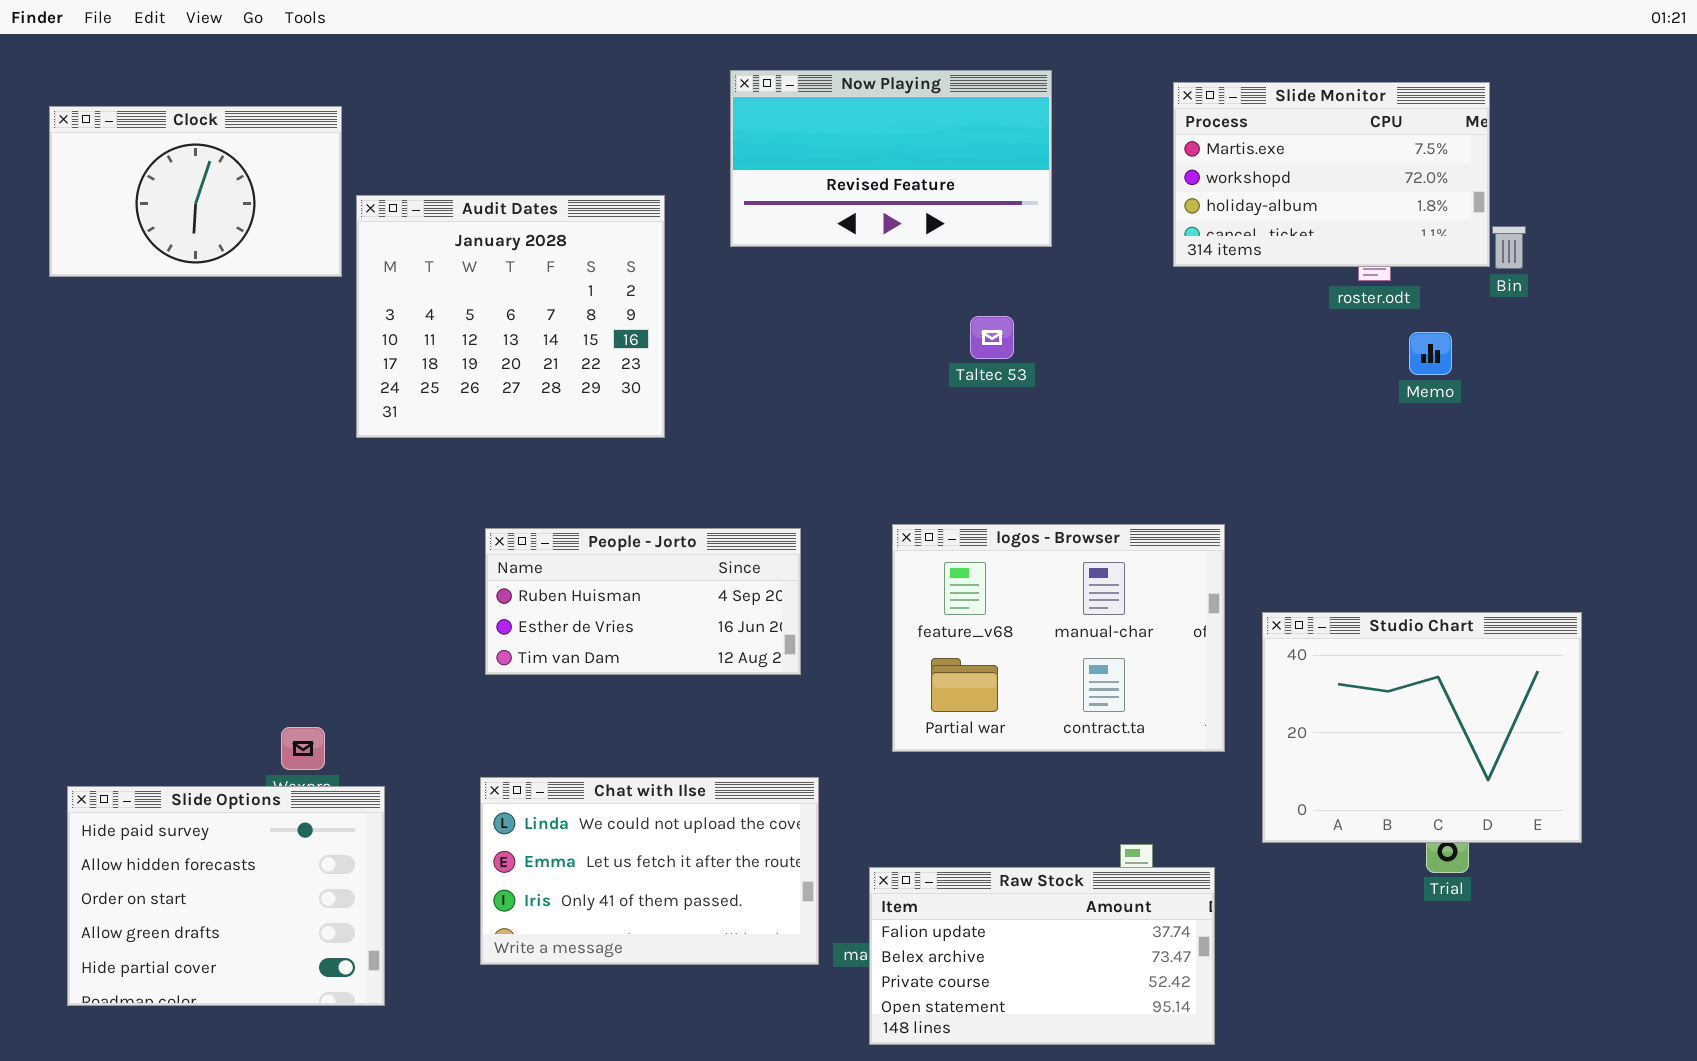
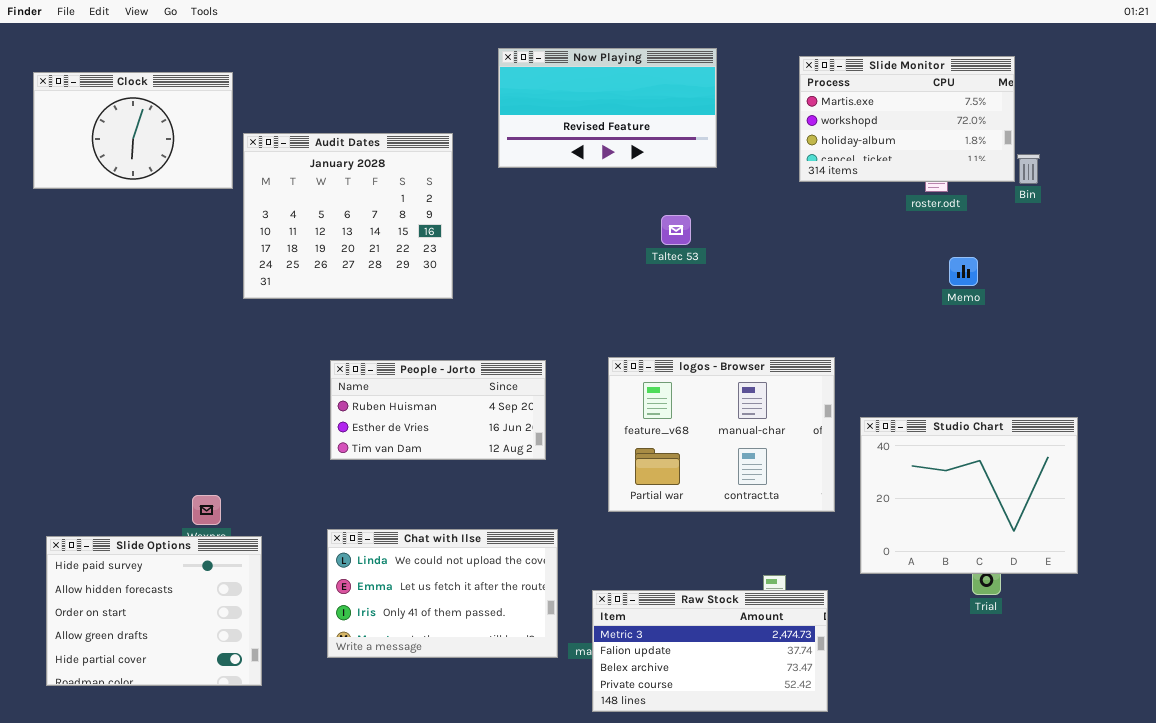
Memo: [1409,332,1452,375] -> [949,257,978,286], moved
Raw Stock: [869,867,1215,1045] -> [592,590,828,712], scrolled up 1 row

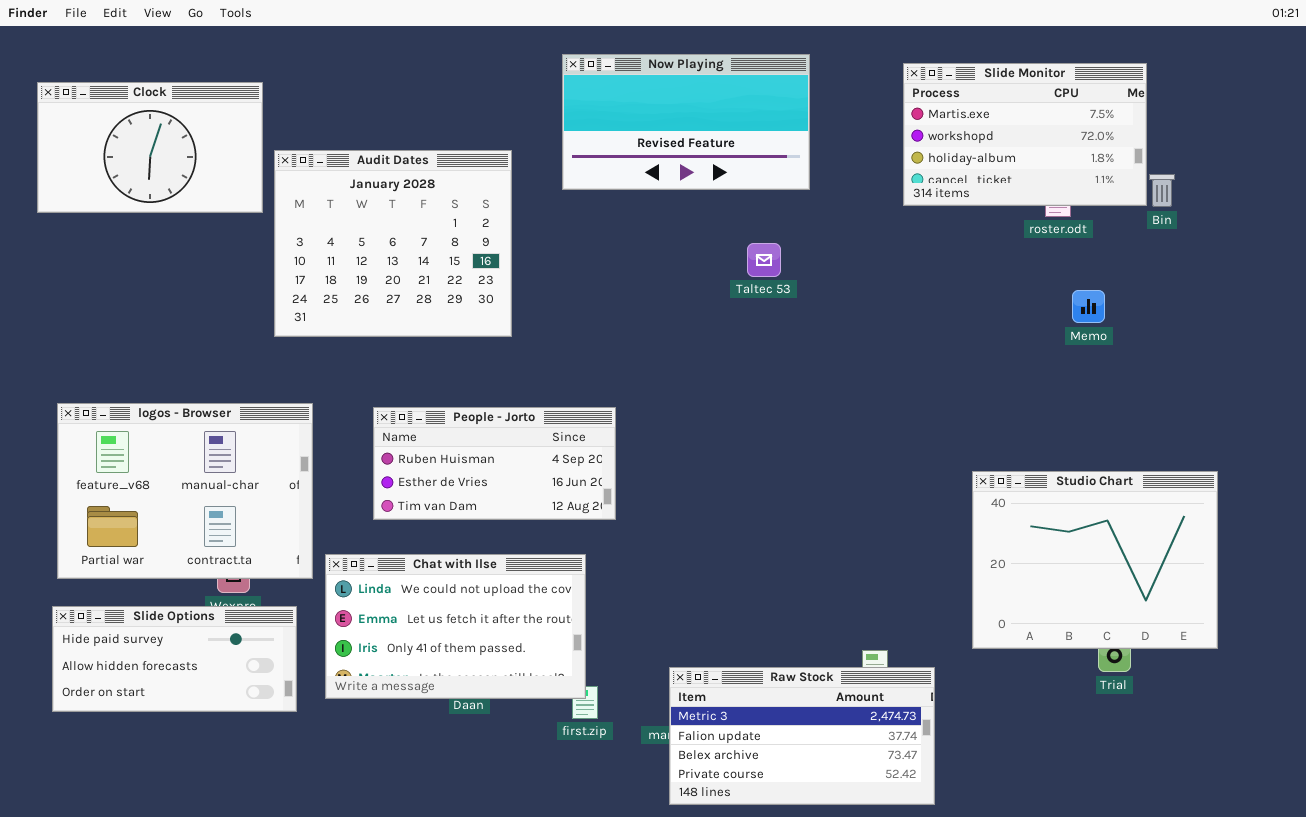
logos - Browser: [608,357,835,512] -> [57,403,313,579], moved
Chat with Ilse: [327,529,558,658] -> [325,554,586,699], moved
Slide Options: [46,536,262,686] -> [52,606,297,712], resized

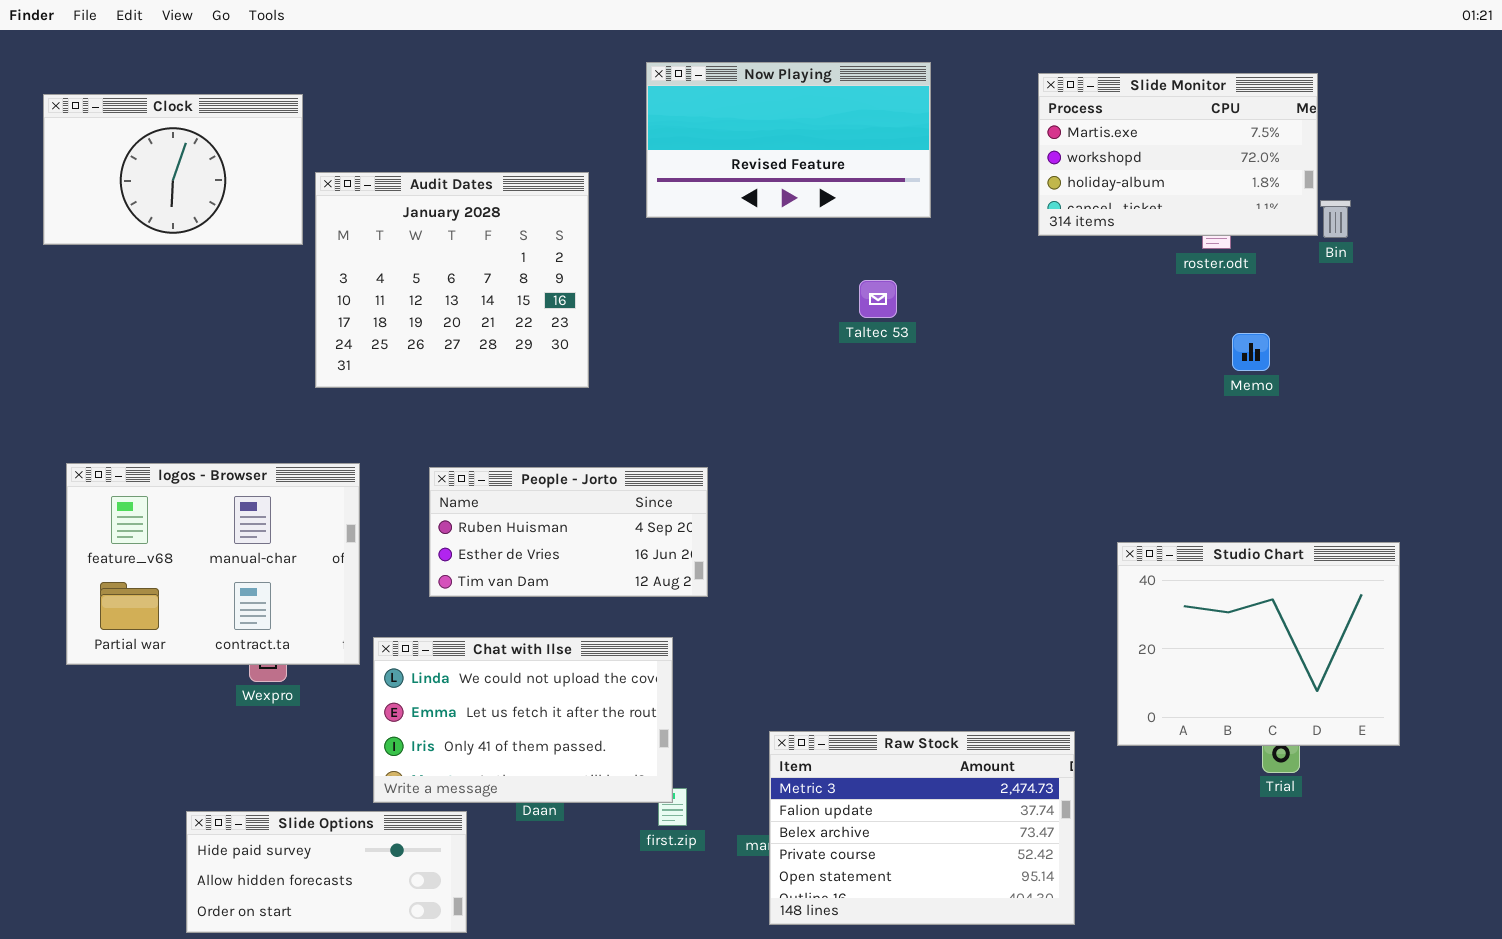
Slide Options: [52,606,297,712] -> [186,811,467,933], moved
Raw Stock: [669,667,935,805] -> [769,731,1075,925], resized

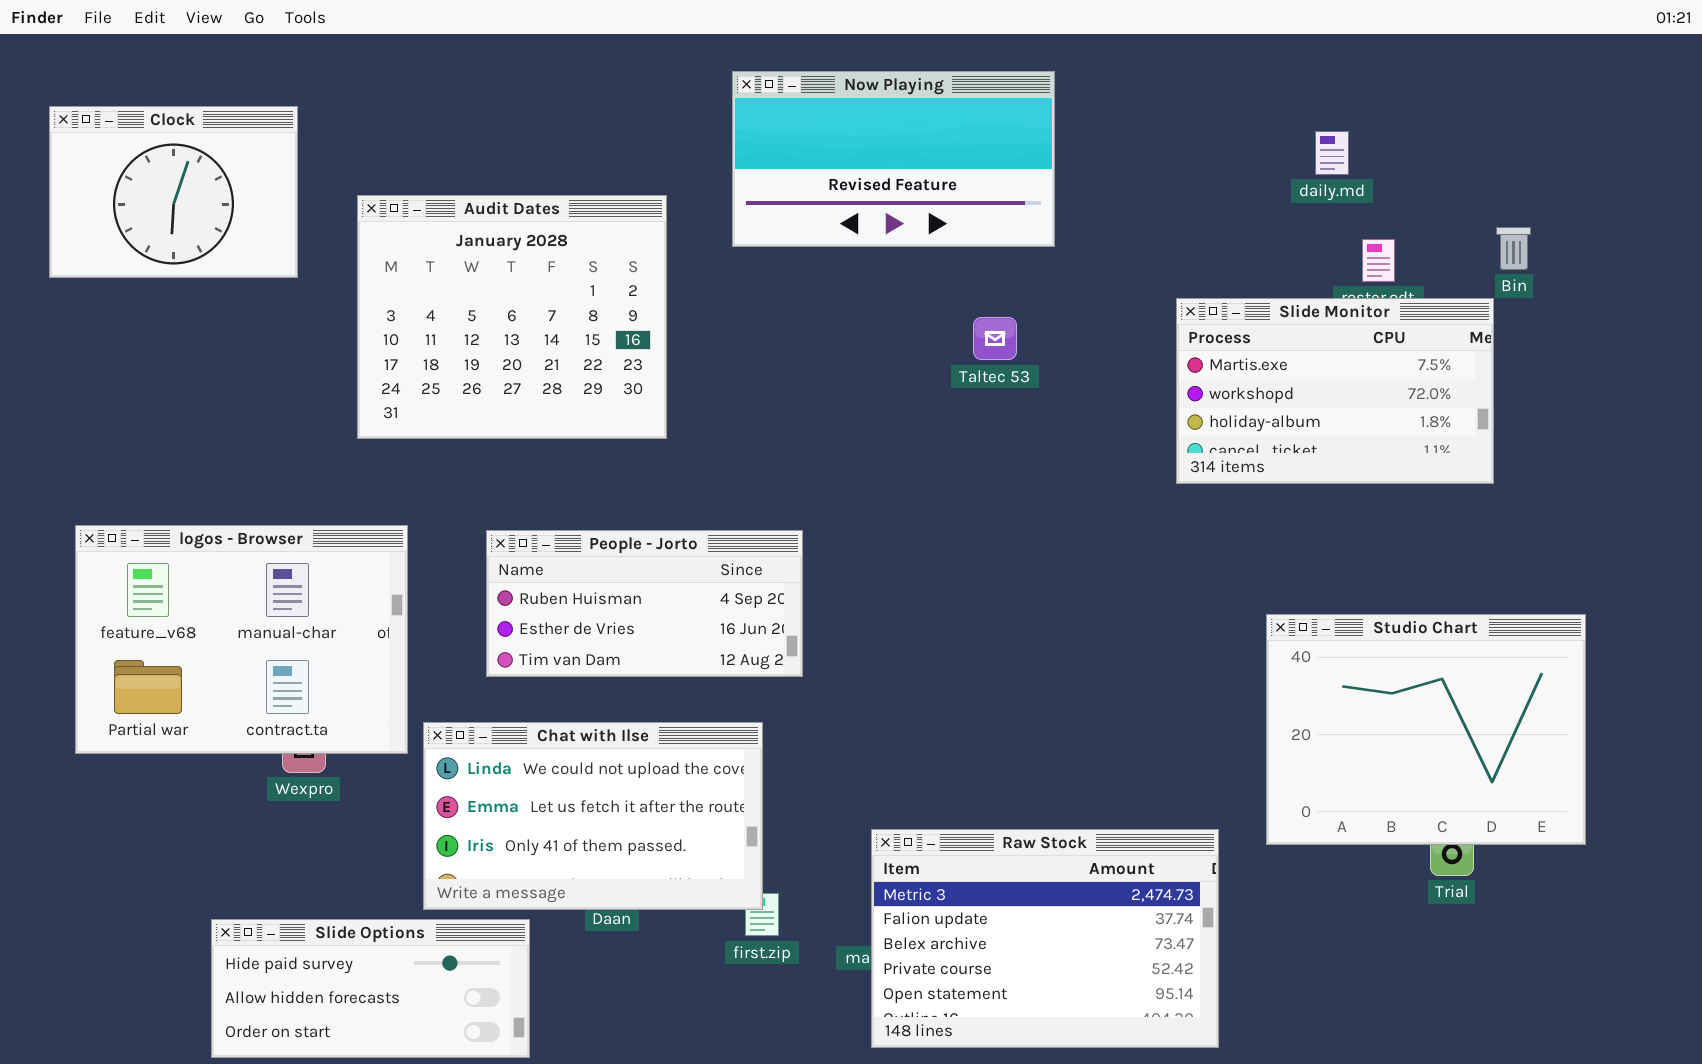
Slide Monitor: [1038,73,1318,236] -> [1176,298,1494,484], moved
Clock: [43,94,303,245] -> [49,106,298,278], resized

